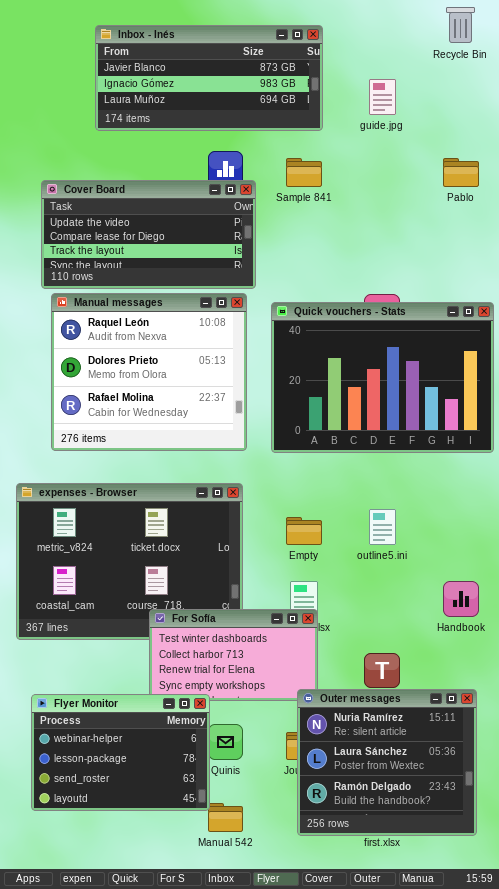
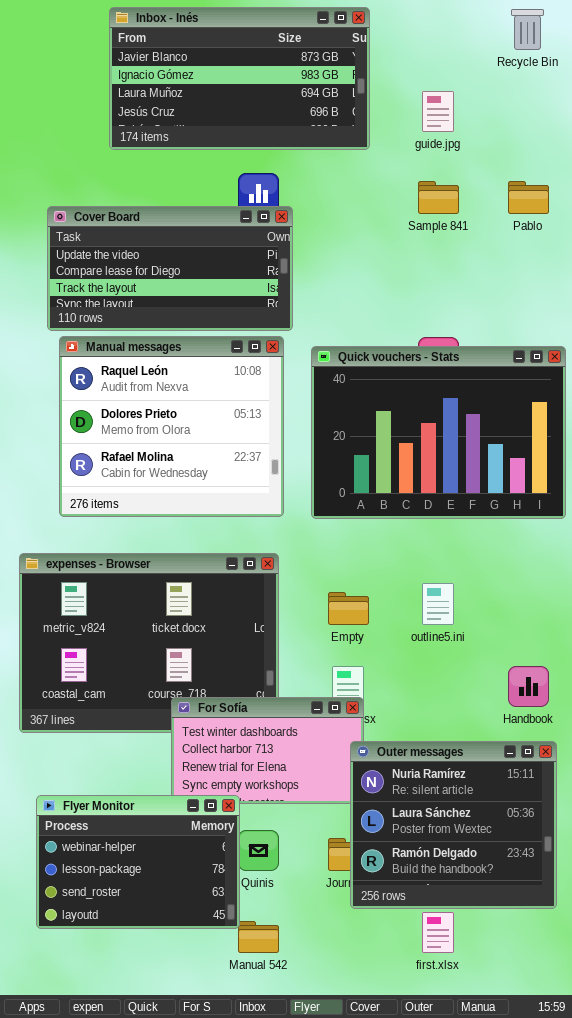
Inbox - Inés: [95,25,323,131] -> [109,7,370,150], resized
Sample 841: [286,158,322,187] -> [418,181,459,214], moved
Outer messages: [297,689,477,836] -> [350,741,557,909], moved

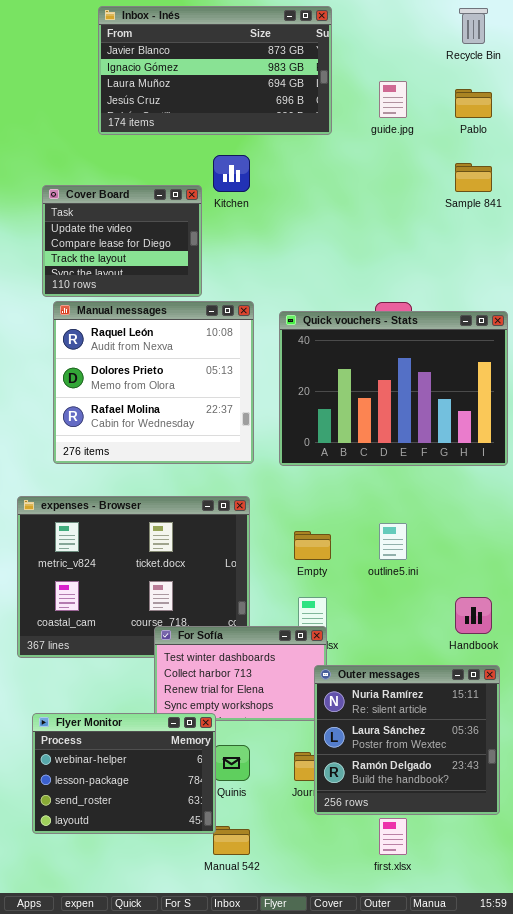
Sample 841: [418,181,459,214] -> [455,163,492,192], moved
Pablo: [508,181,549,214] -> [455,89,492,118], moved
Cover Board: [47,206,293,331] -> [42,185,202,297], resized

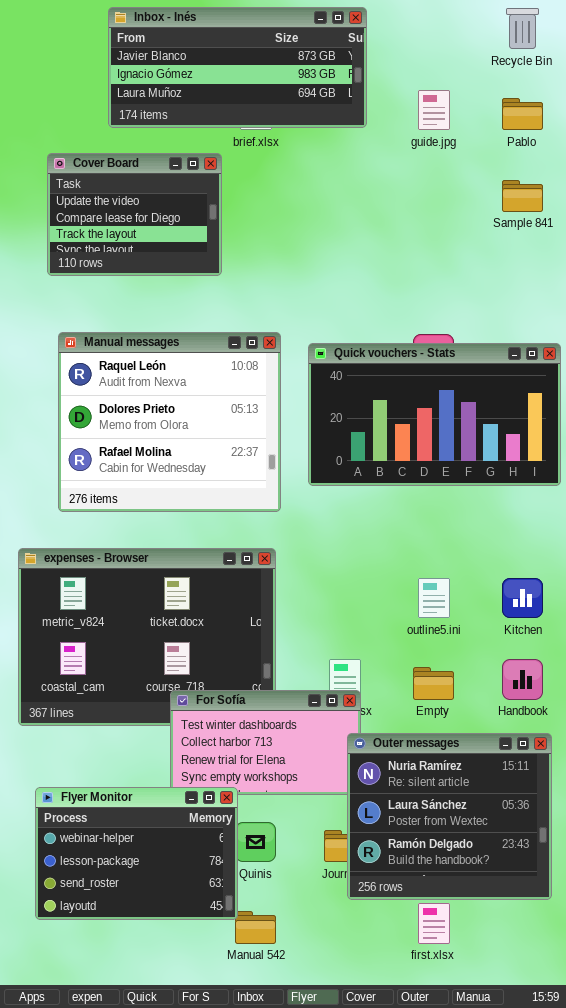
Inbox - Inés: [98,6,332,135] -> [108,7,367,128], resized
Kitchen: [213,155,250,192] -> [502,578,543,618], moved
Cover Board: [42,185,202,297] -> [47,153,222,276], moved
Quick vouchers - Stats: [279,311,508,466] -> [308,343,561,486], resized
Empty: [294,531,331,560] -> [413,667,454,700], moved

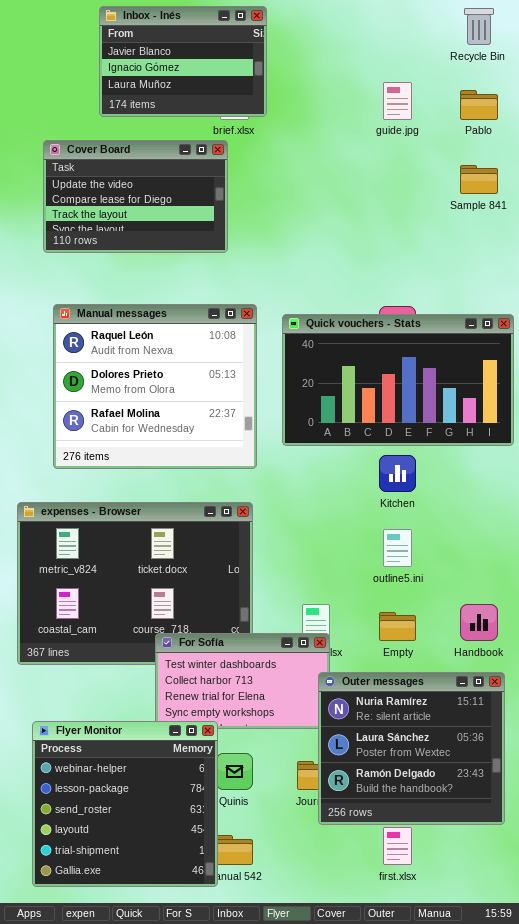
Inbox - Inés: [108,7,367,128] -> [99,6,267,117], resized
Cover Board: [47,153,222,276] -> [43,140,228,253], resized
Kitchen: [502,578,543,618] -> [379,455,416,492], moved
Flyer Monitor: [35,787,238,920] -> [32,721,218,887], resized

